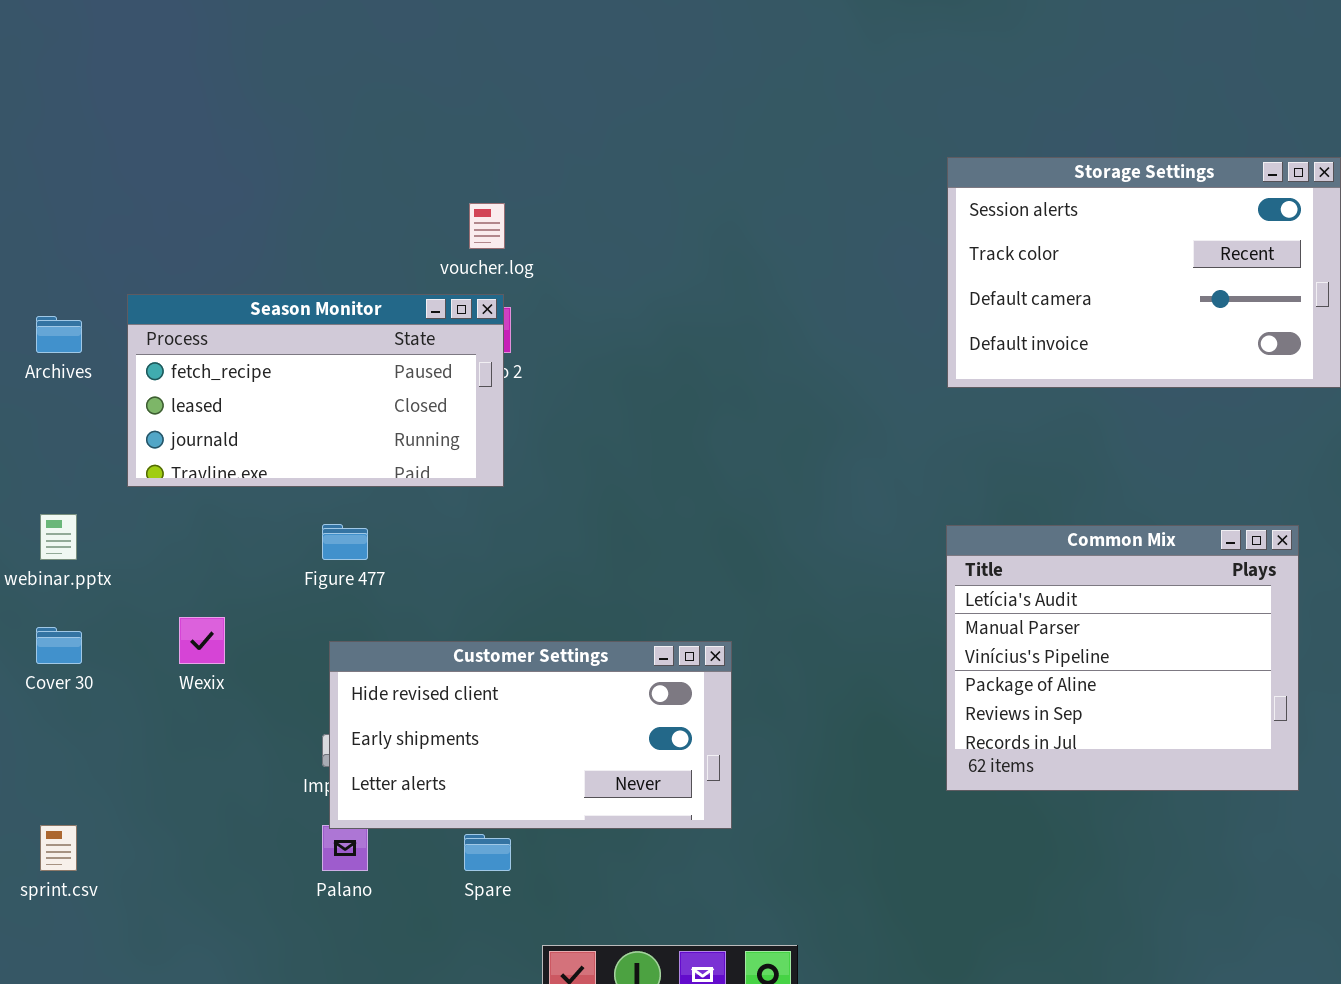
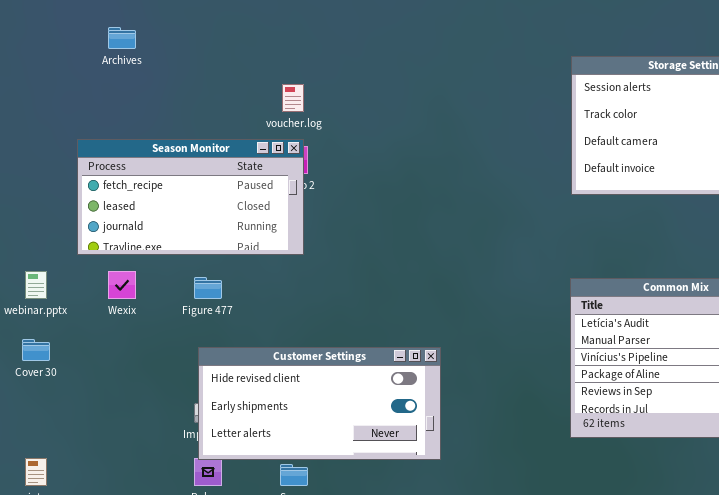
Archives: [36,316,82,353] -> [108,27,136,49], moved
Wexix: [179,617,225,664] -> [108,271,136,299], moved

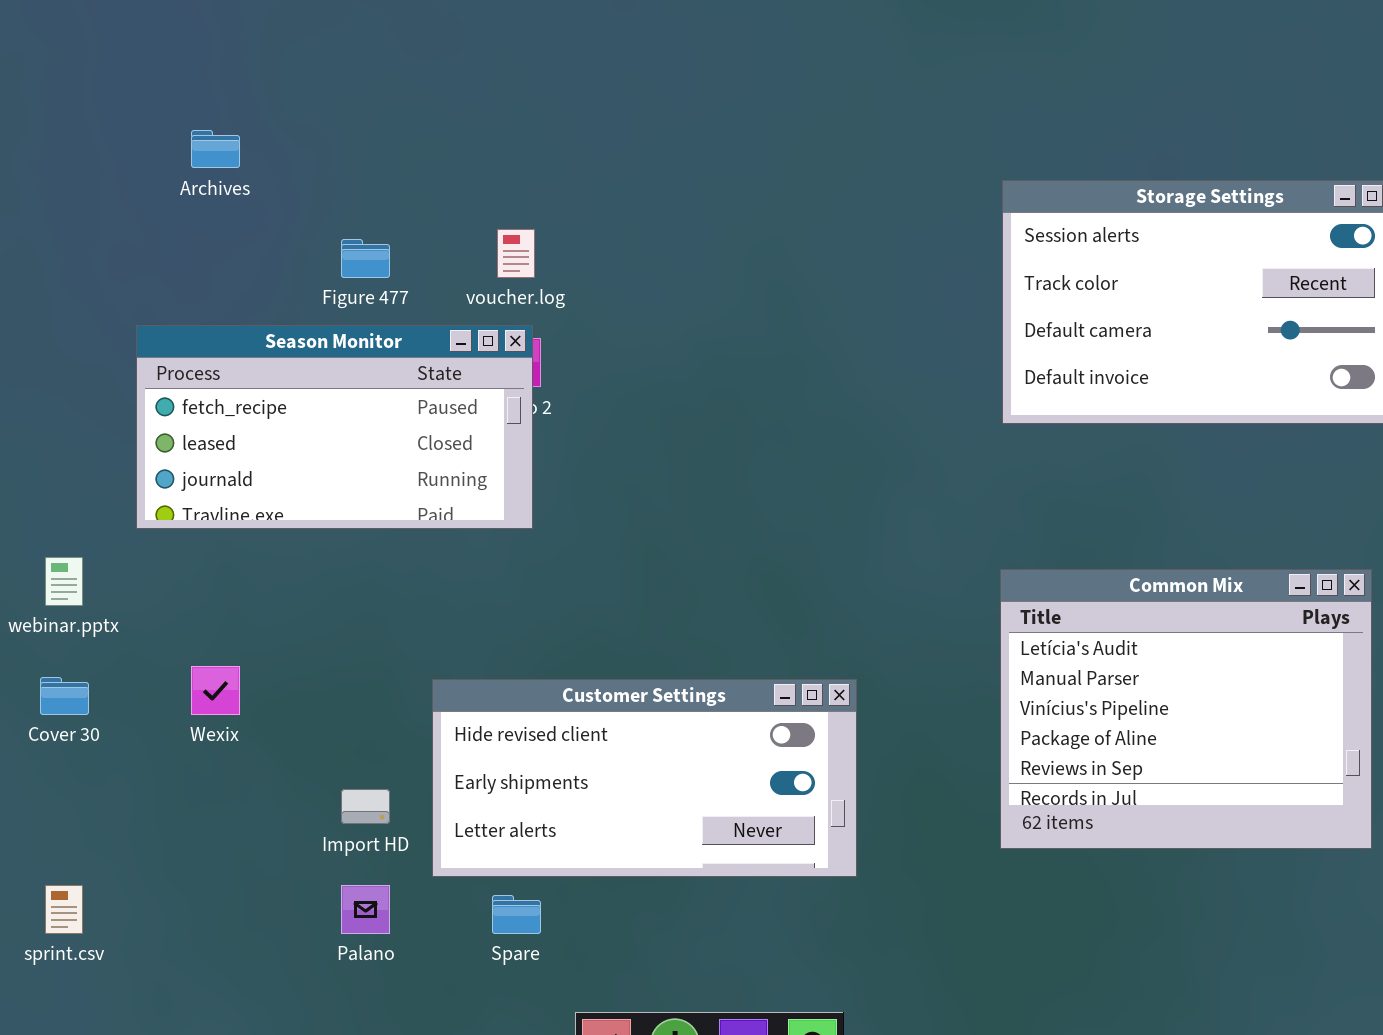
Wexix: [108,271,136,299] -> [191,666,240,715], moved
Figure 477: [194,277,222,299] -> [341,239,390,278], moved
Customer Settings: [198,347,441,460] -> [432,679,857,877], moved

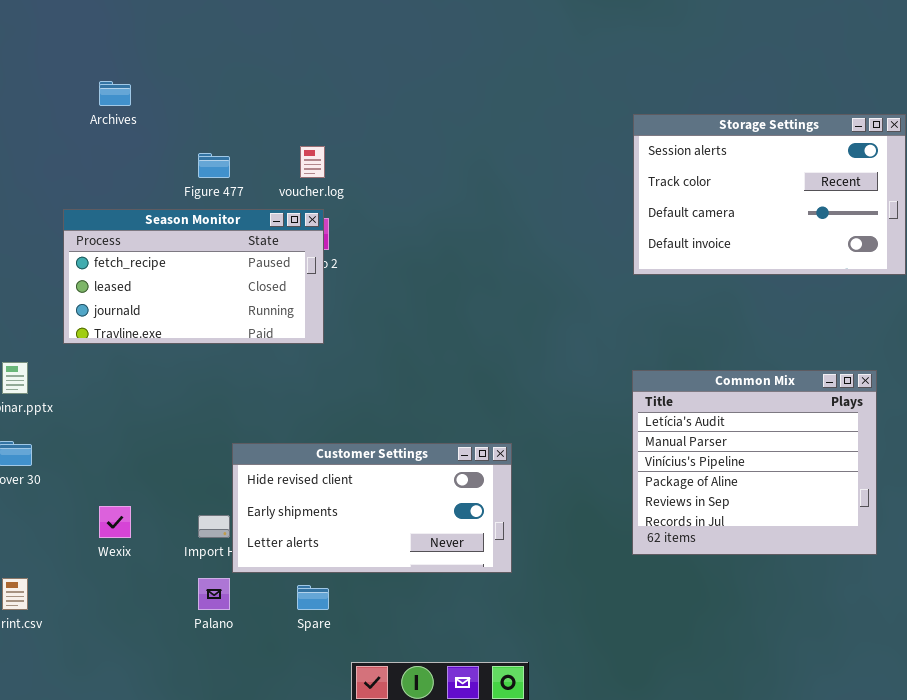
Wexix: [191,666,240,715] -> [99,506,131,538], moved
Customer Settings: [432,679,857,877] -> [232,443,512,573], moved

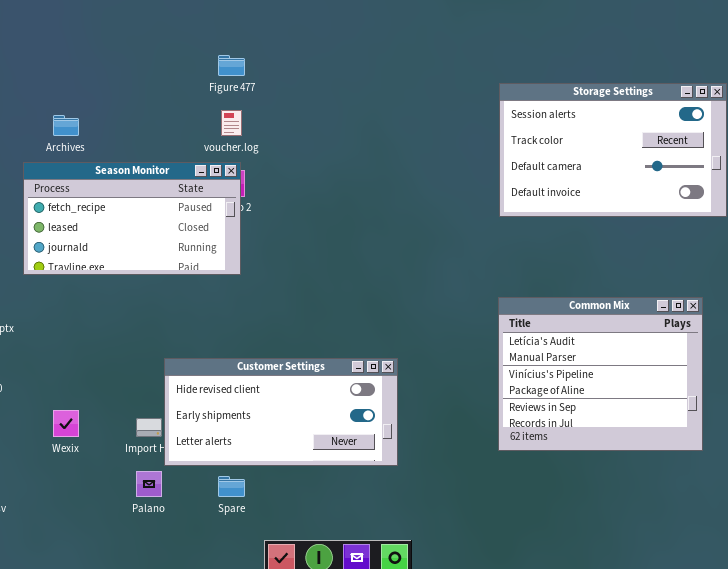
Archives: [99,81,131,106] -> [53,115,79,136], moved
Figure 477: [198,153,230,178] -> [218,55,245,76], moved

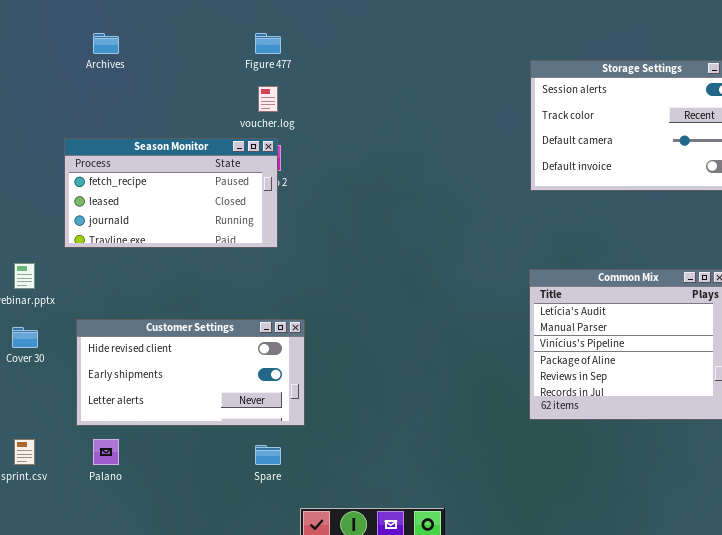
Archives: [53,115,79,136] -> [93,33,119,54], moved
Customer Settings: [164,358,398,466] -> [76,319,305,426], moved
Palano: [136,471,162,497] -> [93,439,119,465], moved

